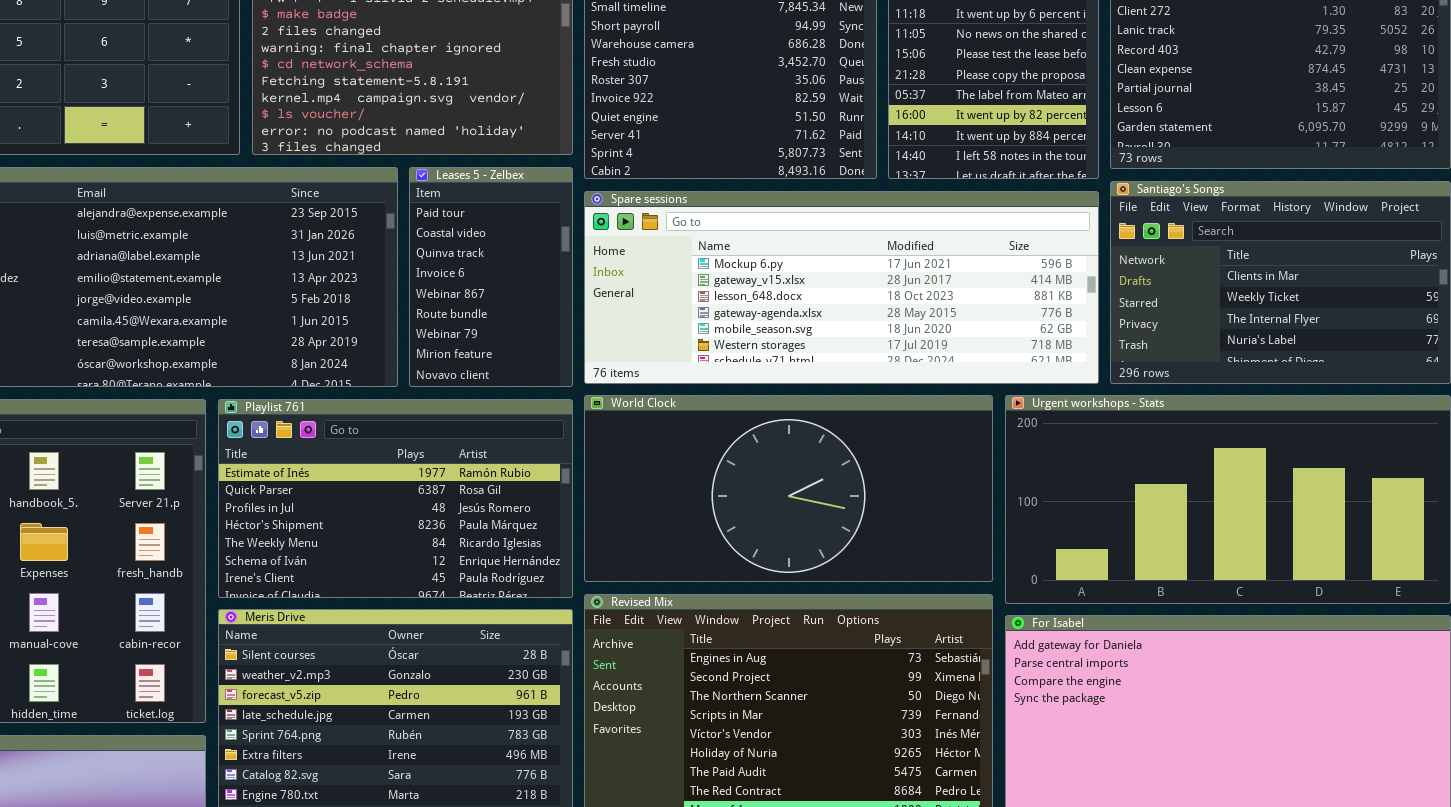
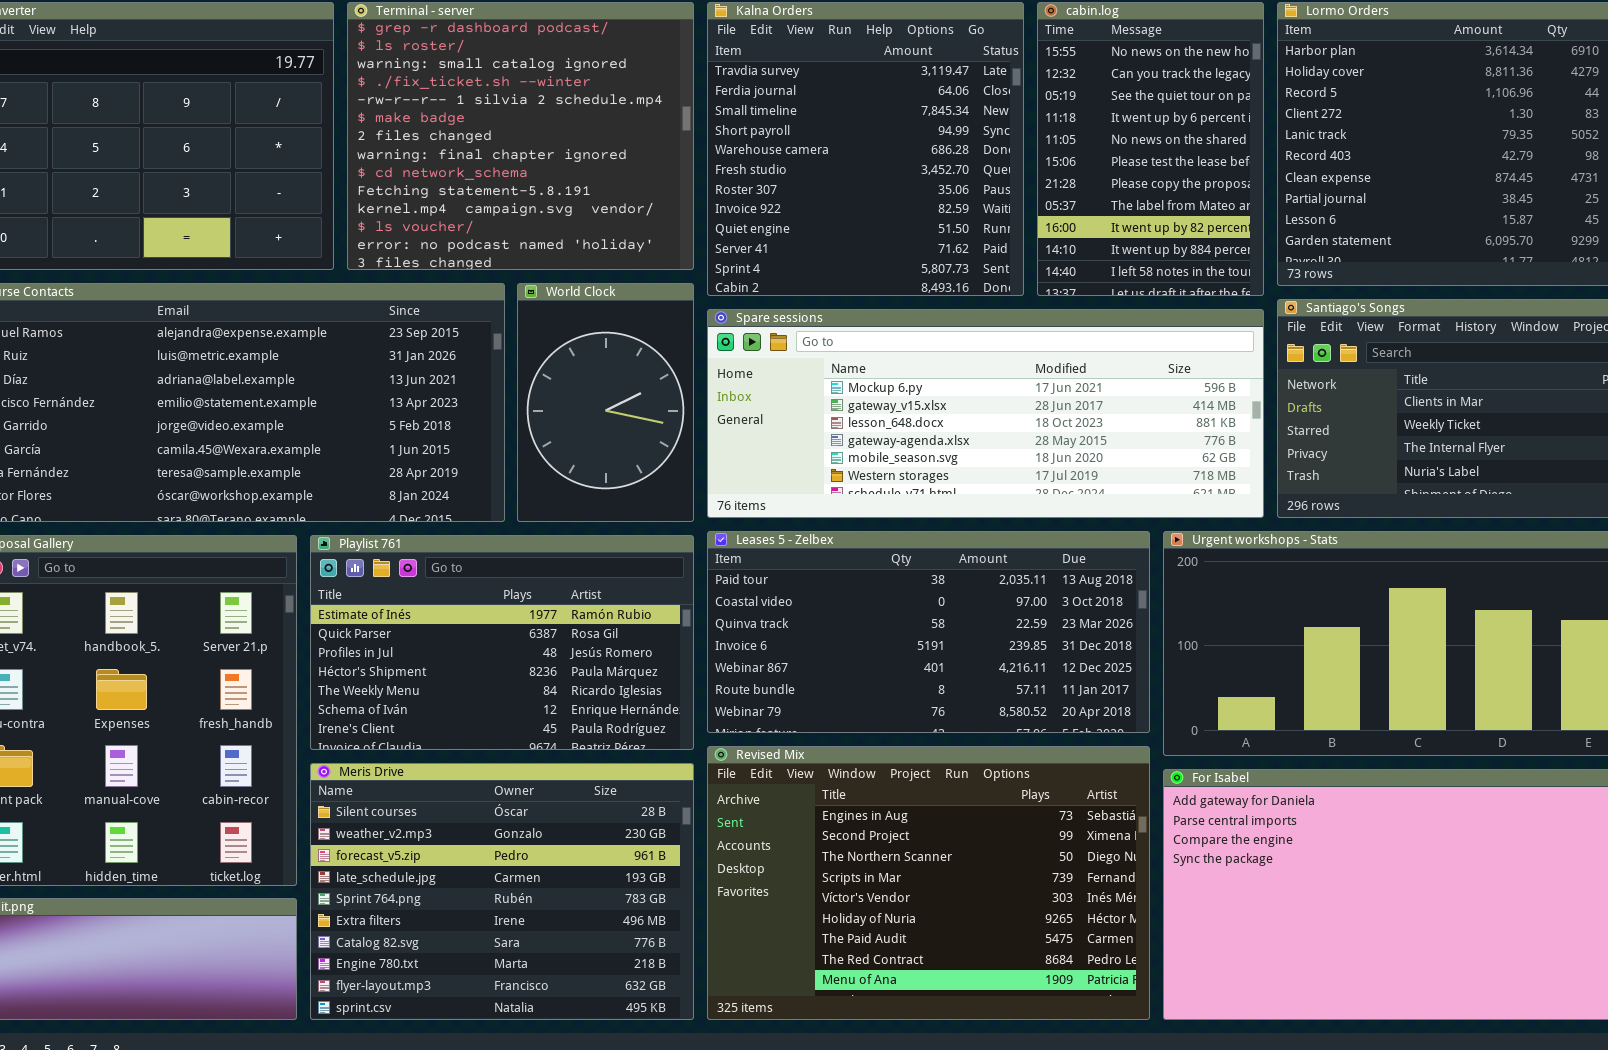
Leases 5 - Zelbex: [409,167,573,387] -> [707,531,1150,733], moved, resized
World Clock: [584,395,993,582] -> [517,283,694,522], moved, resized

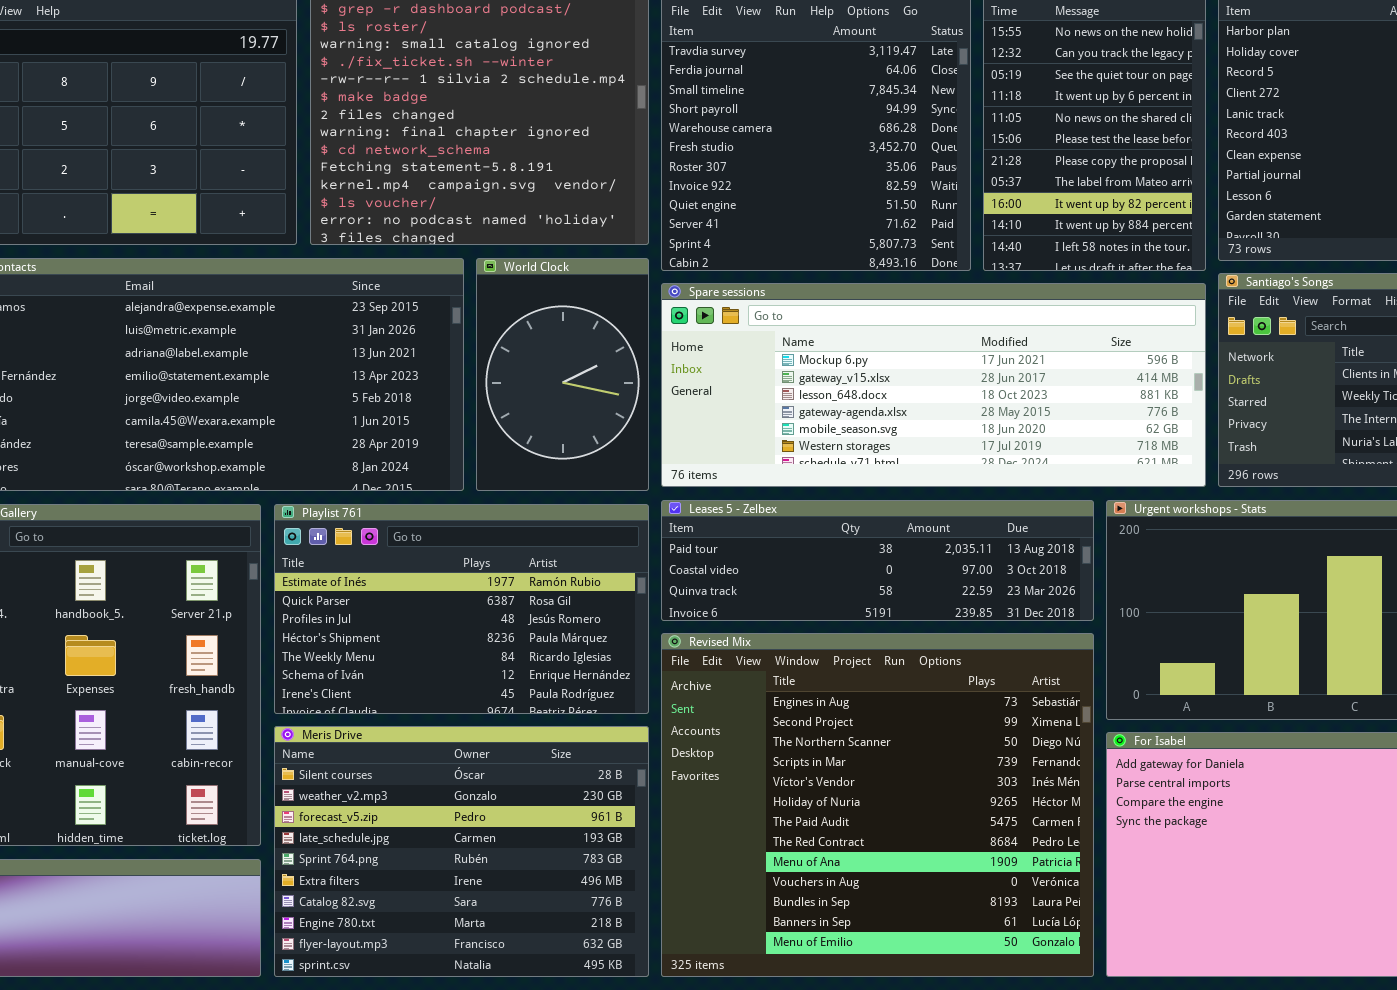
Leases 5 - Zelbex: [707,531,1150,733] -> [661,500,1094,621], resized
Revised Mix: [707,746,1150,1020] -> [661,633,1094,977], resized

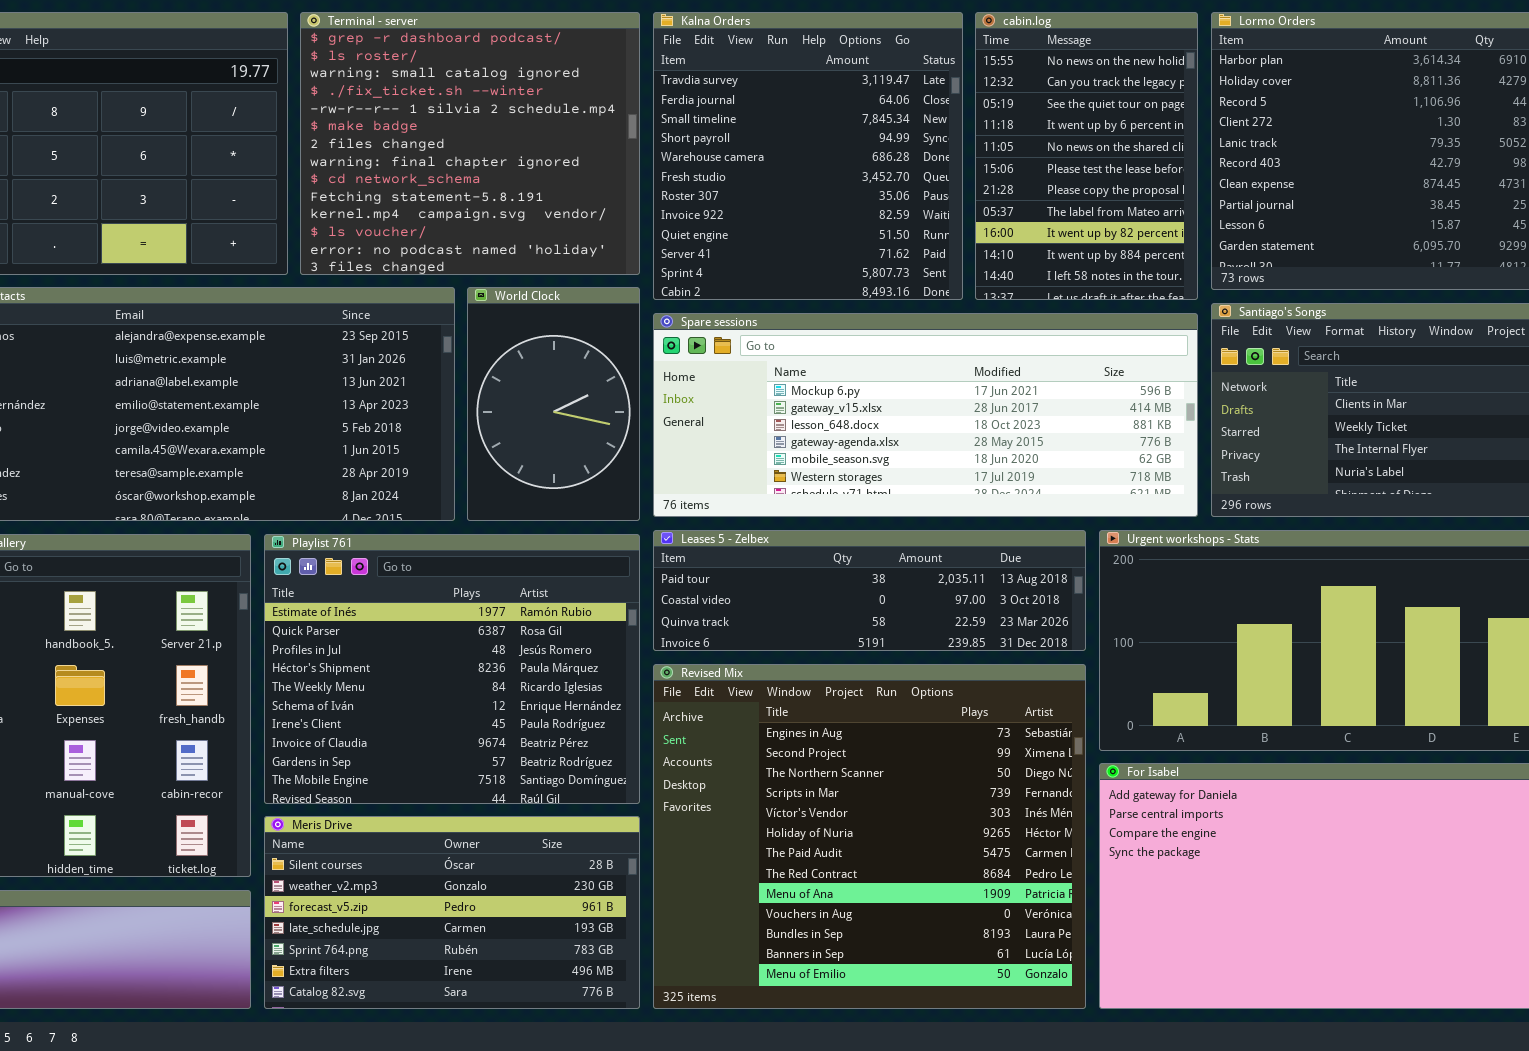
Playlist 761: [274,504,649,714] -> [264,534,640,804], resized
Meris Drive: [274,726,649,977] -> [264,816,640,1009], resized

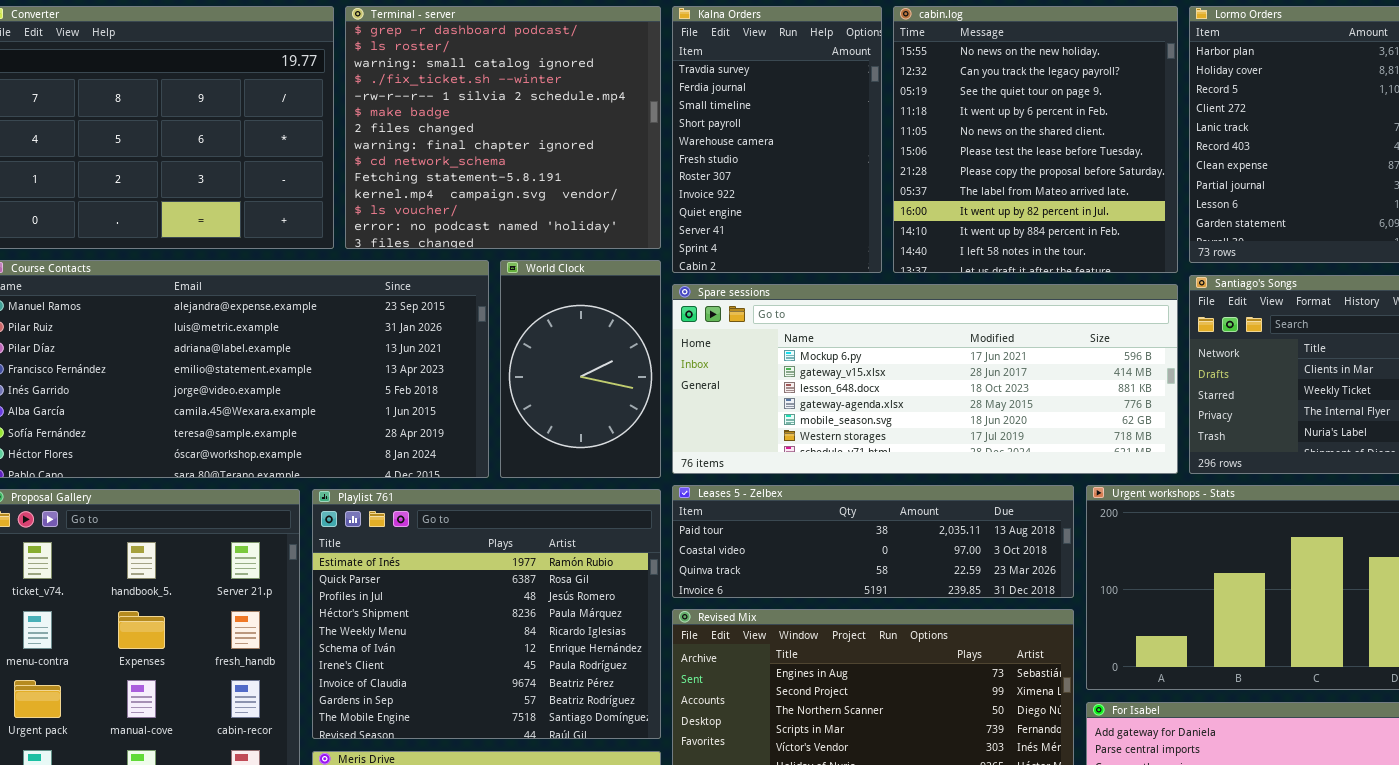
Kalna Orders: [653,12,963,300] -> [672,6,882,273], resized
cabin.log: [975,12,1198,300] -> [893,6,1178,273], resized

